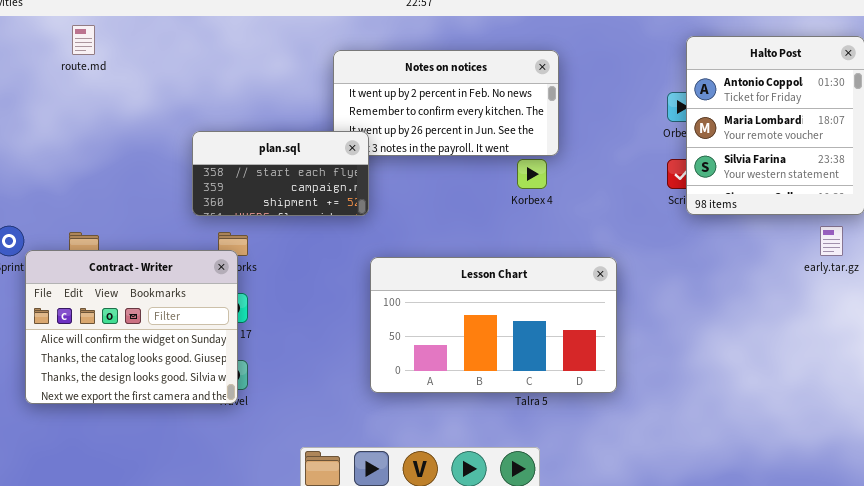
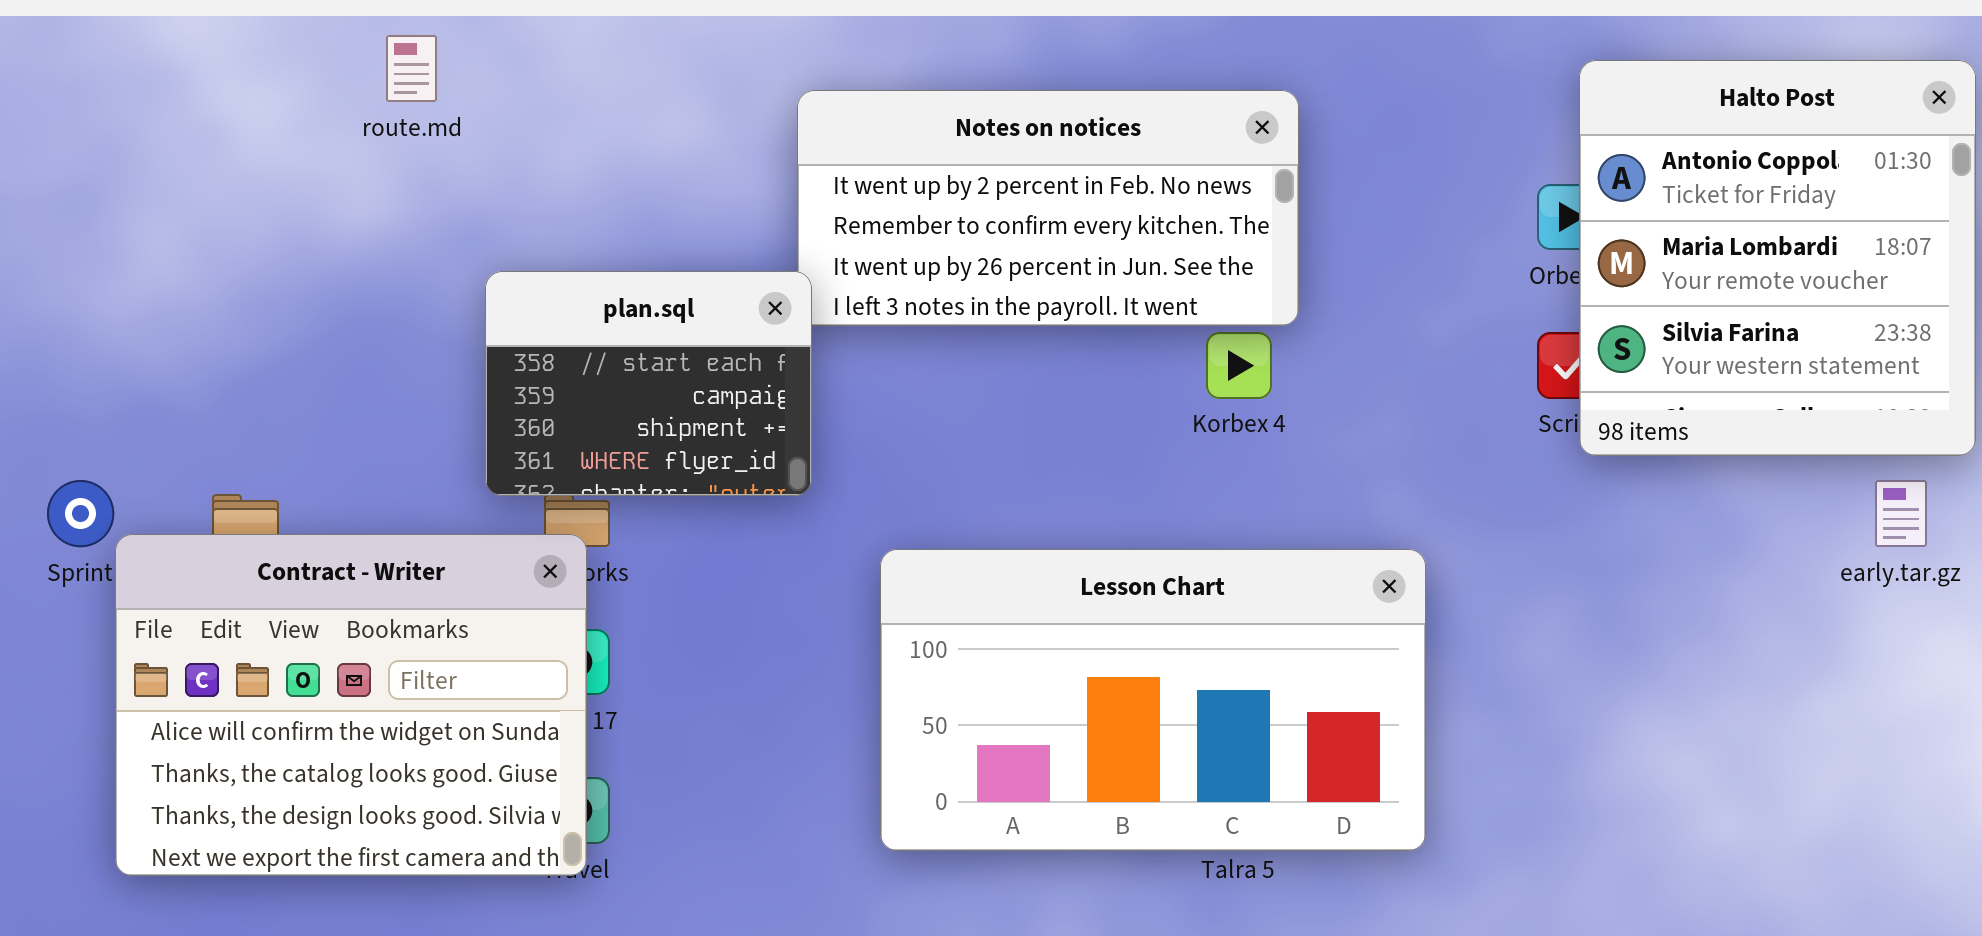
route.md: [72,25,95,55] -> [386,35,437,102], moved
plan.sql: [192,131,369,216] -> [485,271,812,496], resized

